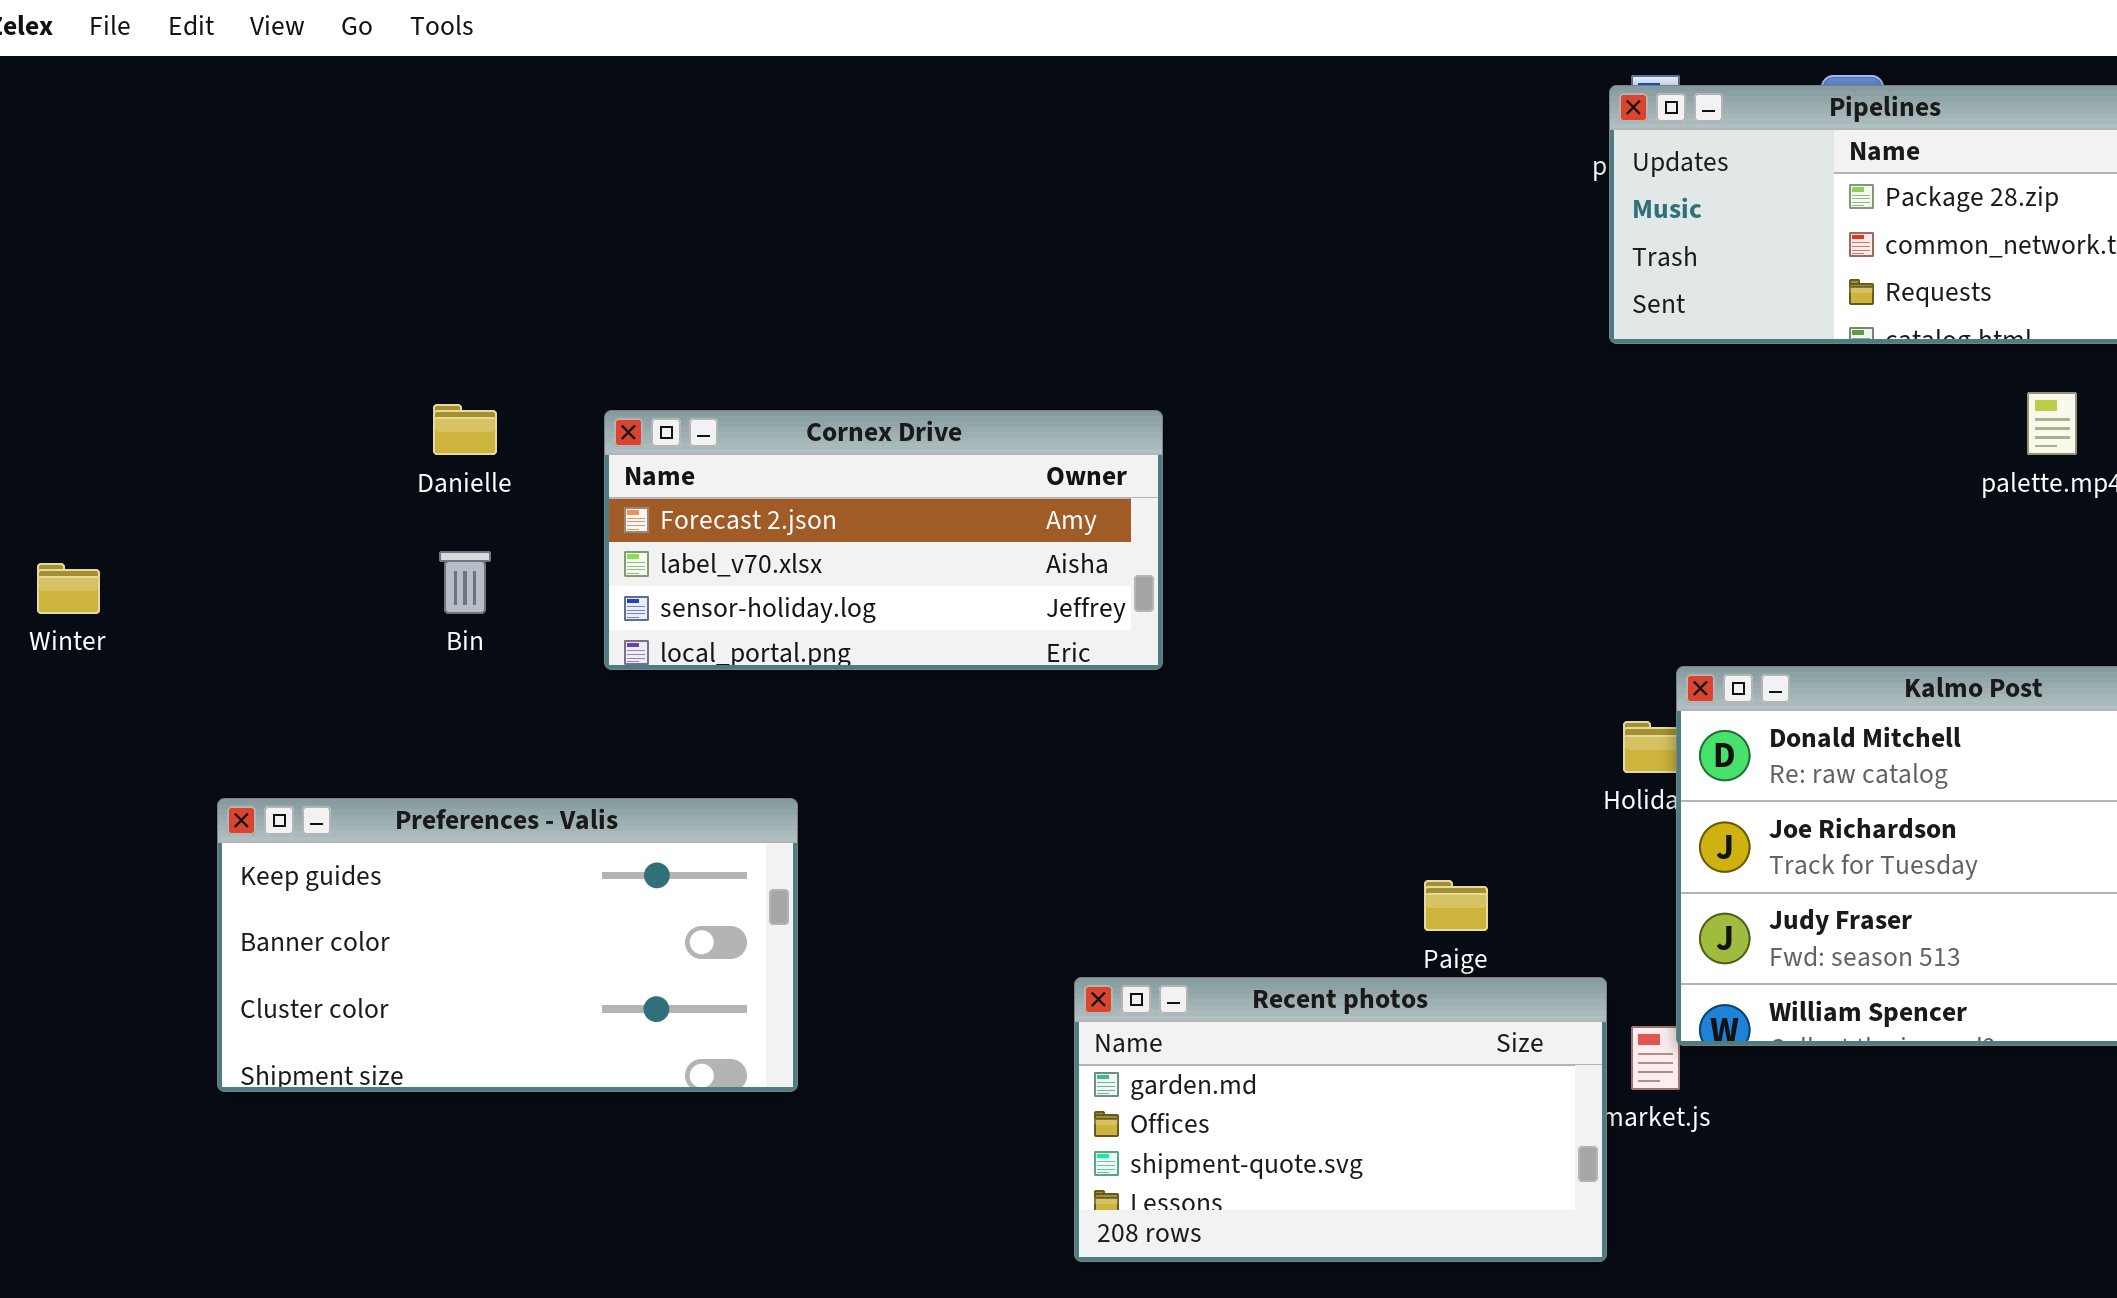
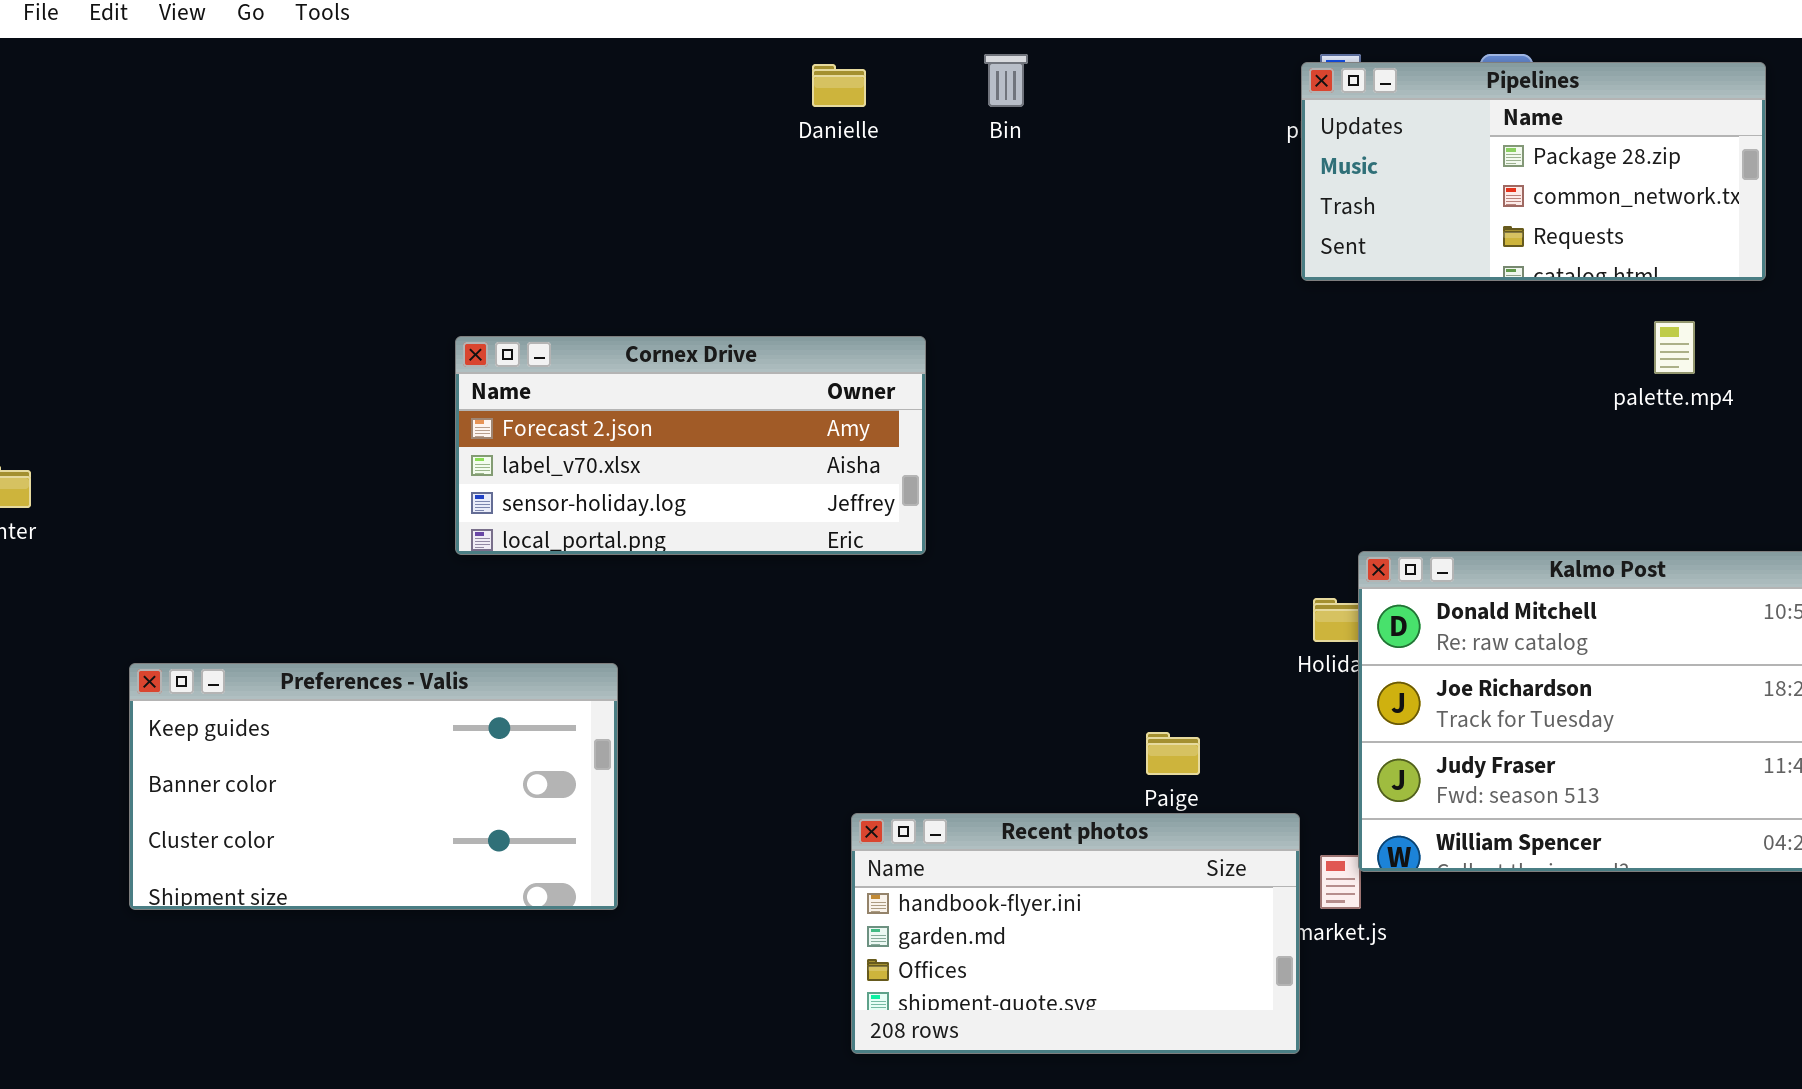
Danielle: [433,404,497,455] -> [812,64,866,107], moved
Bin: [439,551,491,614] -> [984,54,1028,107], moved
Recent photos: [1074,977,1607,1262] -> [851,813,1300,1054], scrolled up 1 row

